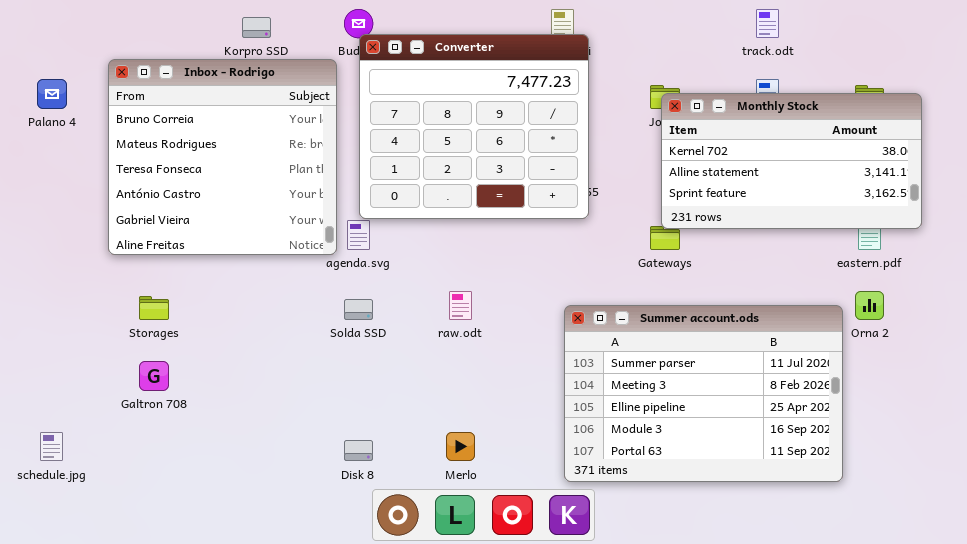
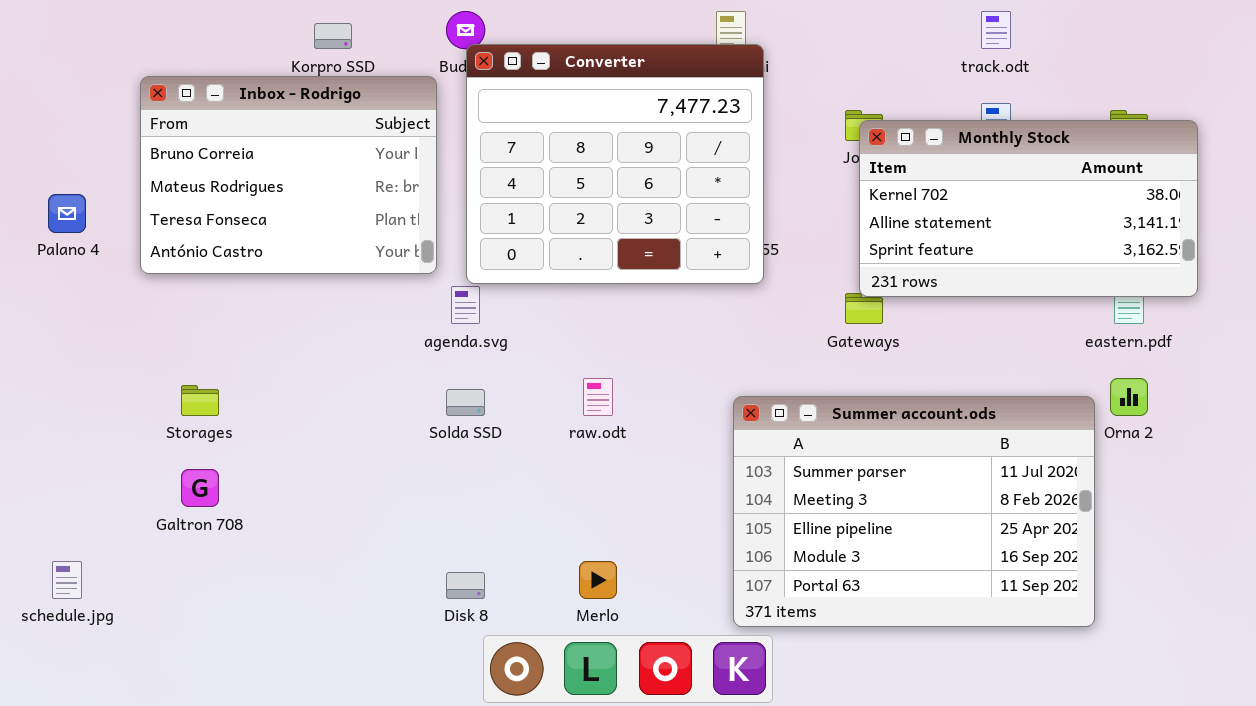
Inbox - Rodrigo: [108,59,337,255] -> [140,76,437,274], resized
Palano 4: [37,79,67,109] -> [48,194,86,233], moved

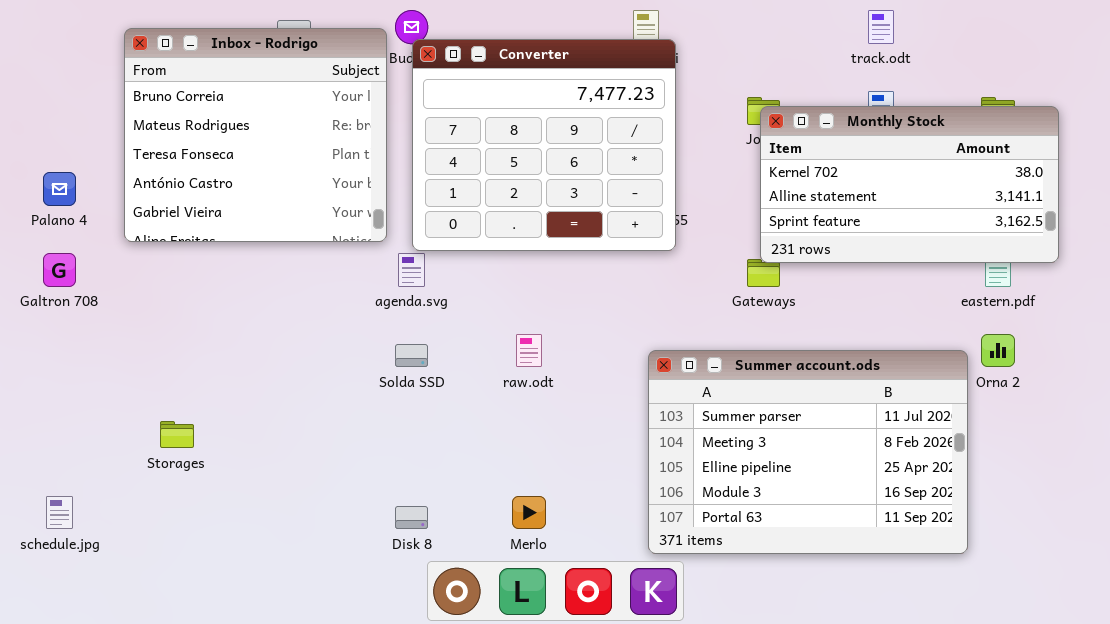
Inbox - Rodrigo: [140,76,437,274] -> [124,28,387,242], resized
Storages: [181,385,219,416] -> [160,421,194,448], moved
Galtron 708: [181,469,219,507] -> [43,253,76,287], moved

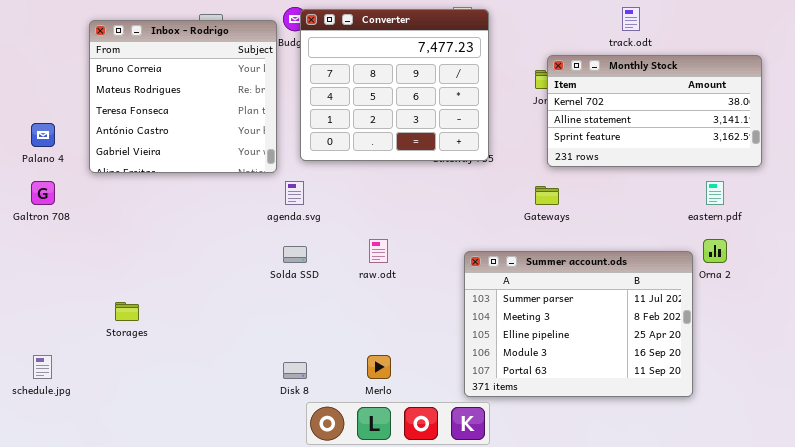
Converter: [412,39,676,251] -> [300,9,489,161], moved
Monthly Stock: [760,106,1059,263] -> [547,55,762,167], moved

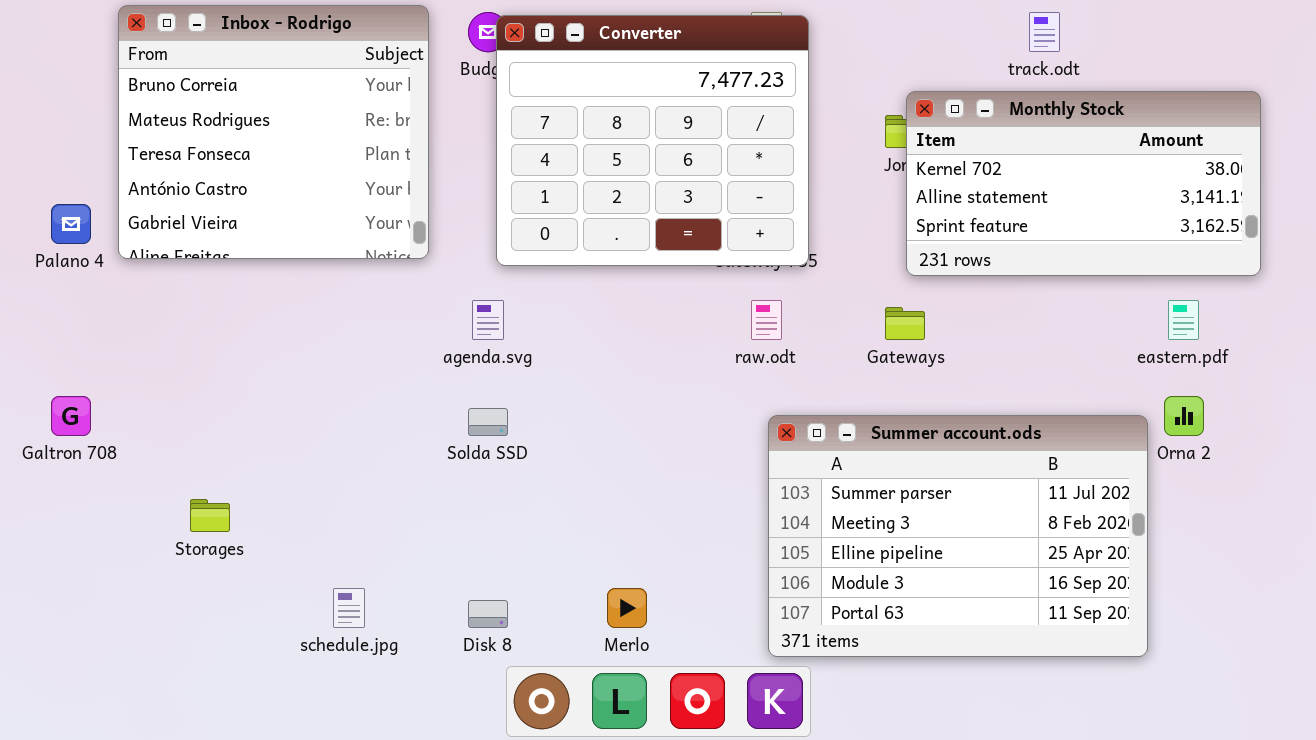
Inbox - Rodrigo: [89,20,277,173] -> [118,5,429,259], moved
Galtron 708: [31,181,55,205] -> [51,396,91,436], moved
raw.odt: [369,239,388,263] -> [751,300,782,340], moved
schedule.jpg: [33,355,52,379] -> [333,588,365,628], moved

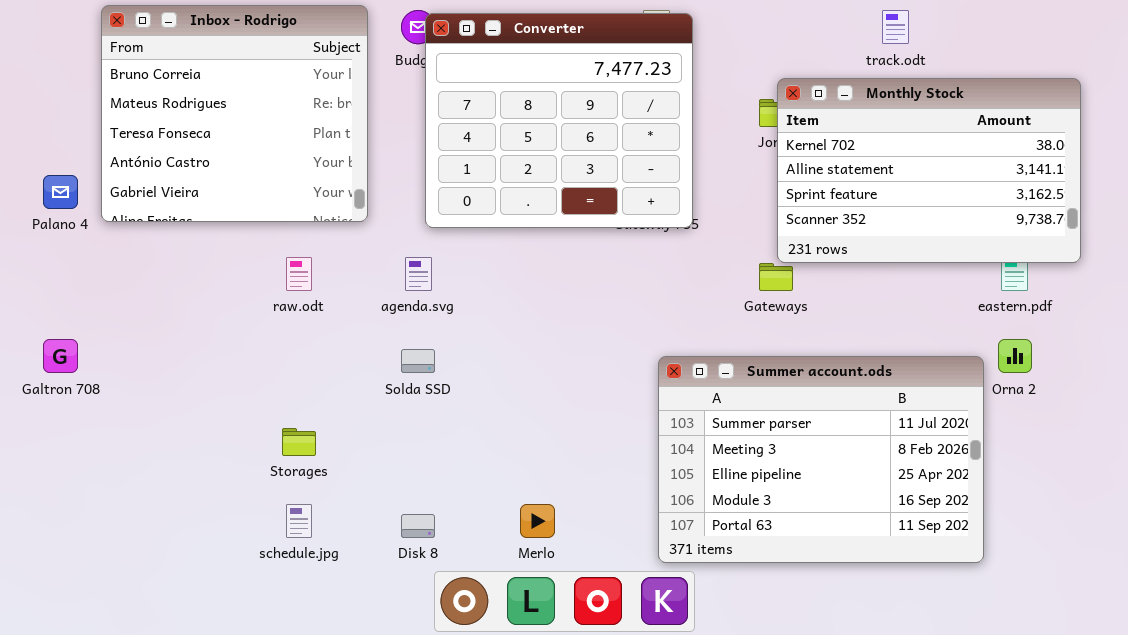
Monthly Stock: [906,91,1261,276] -> [777,78,1081,263], resized
raw.odt: [751,300,782,340] -> [286,257,312,291], moved
Storages: [190,499,230,532] -> [282,428,316,456], moved

